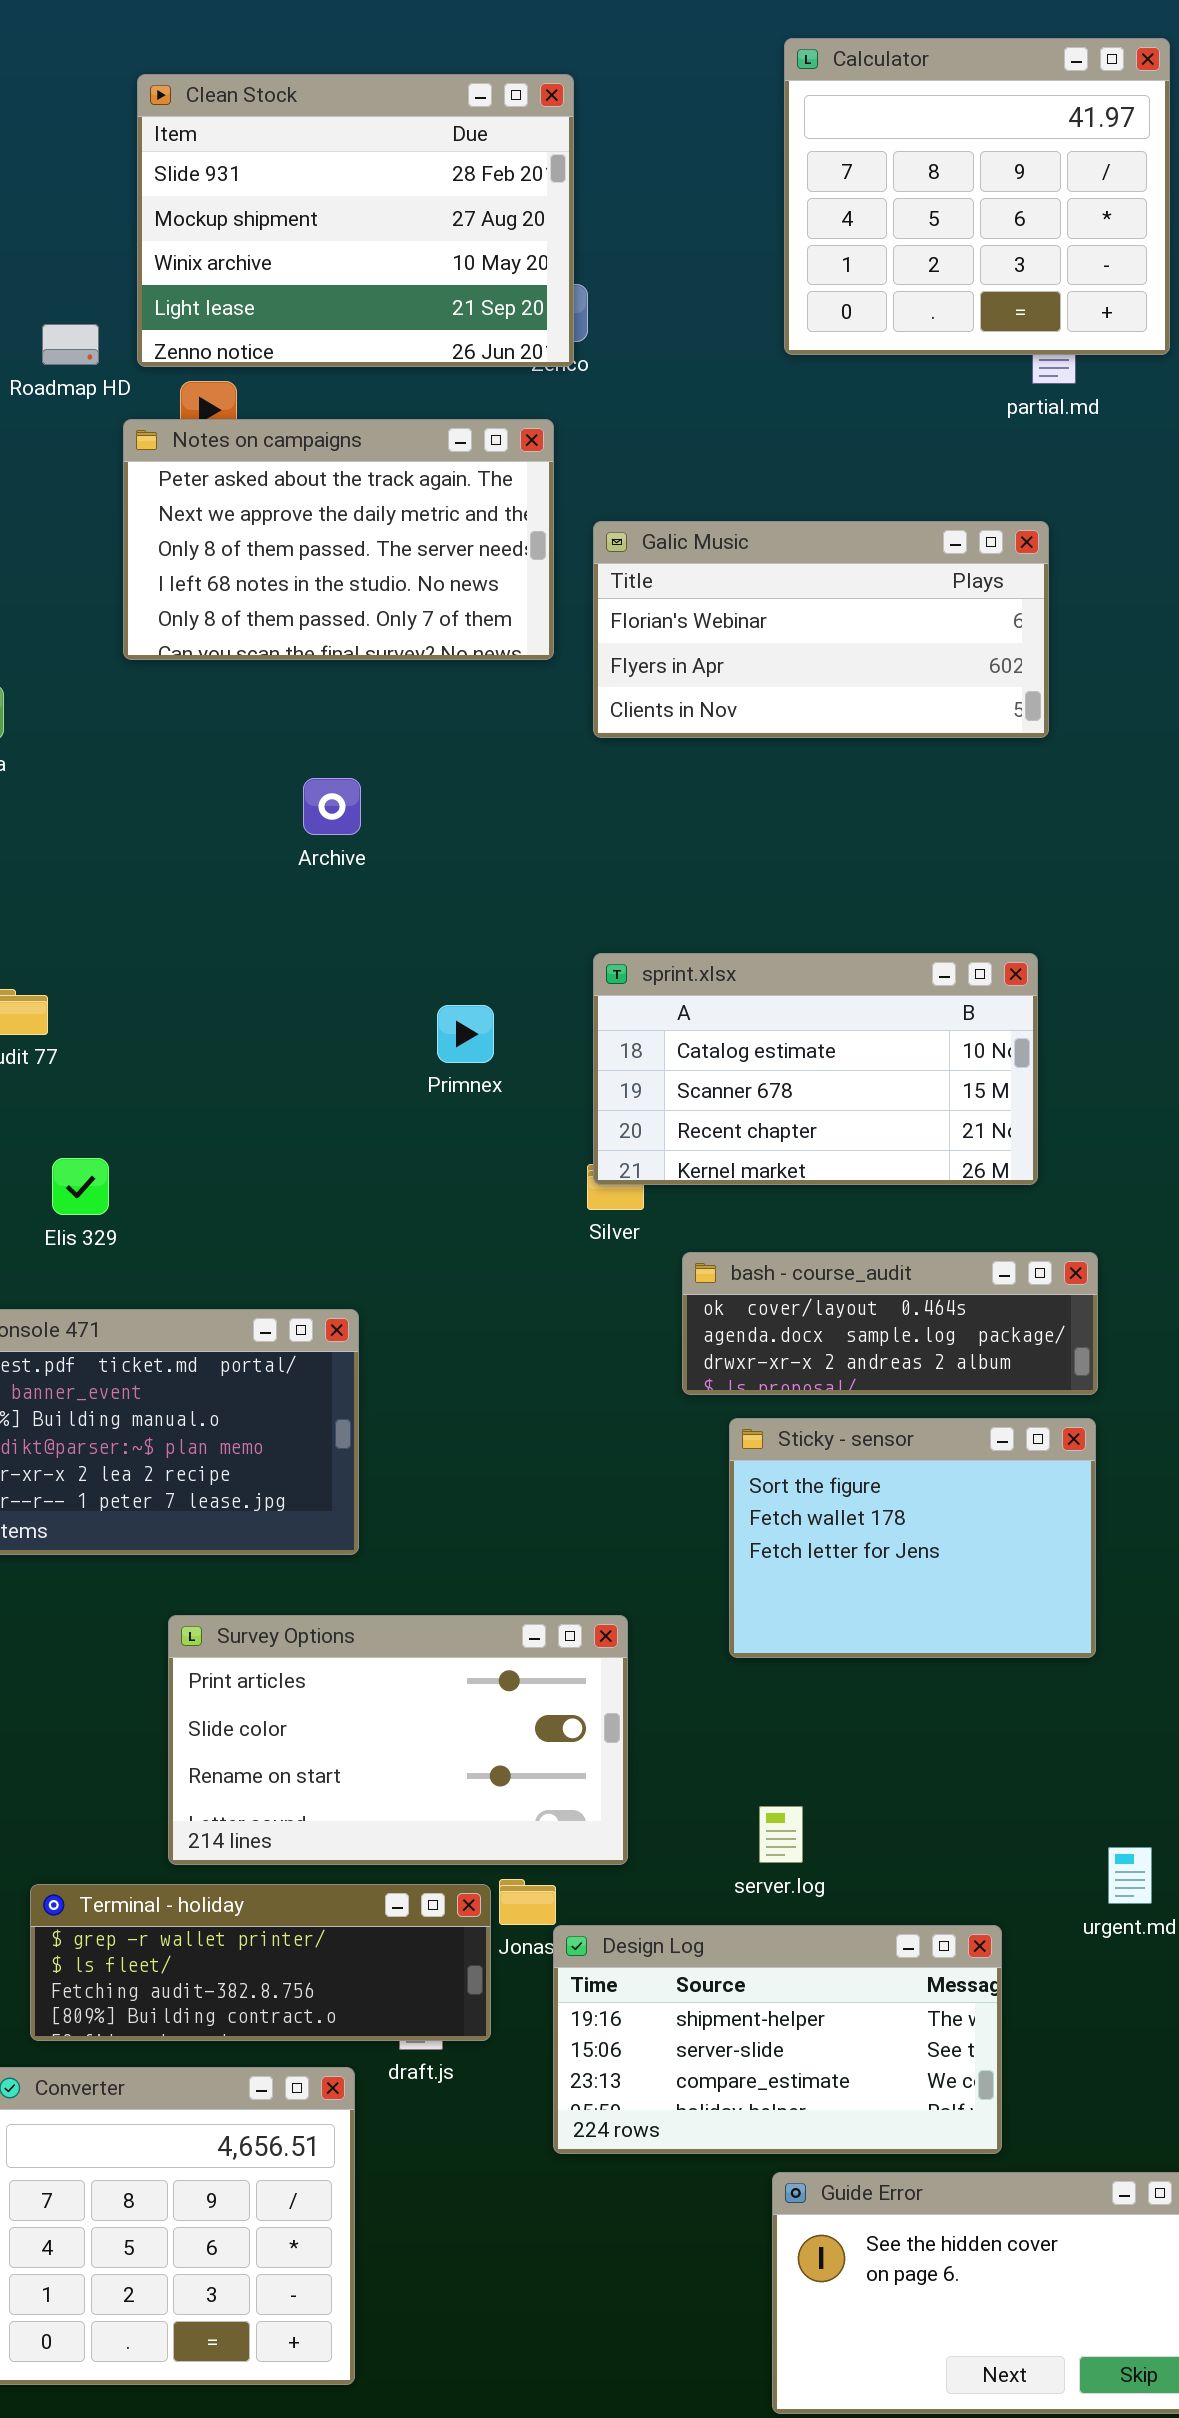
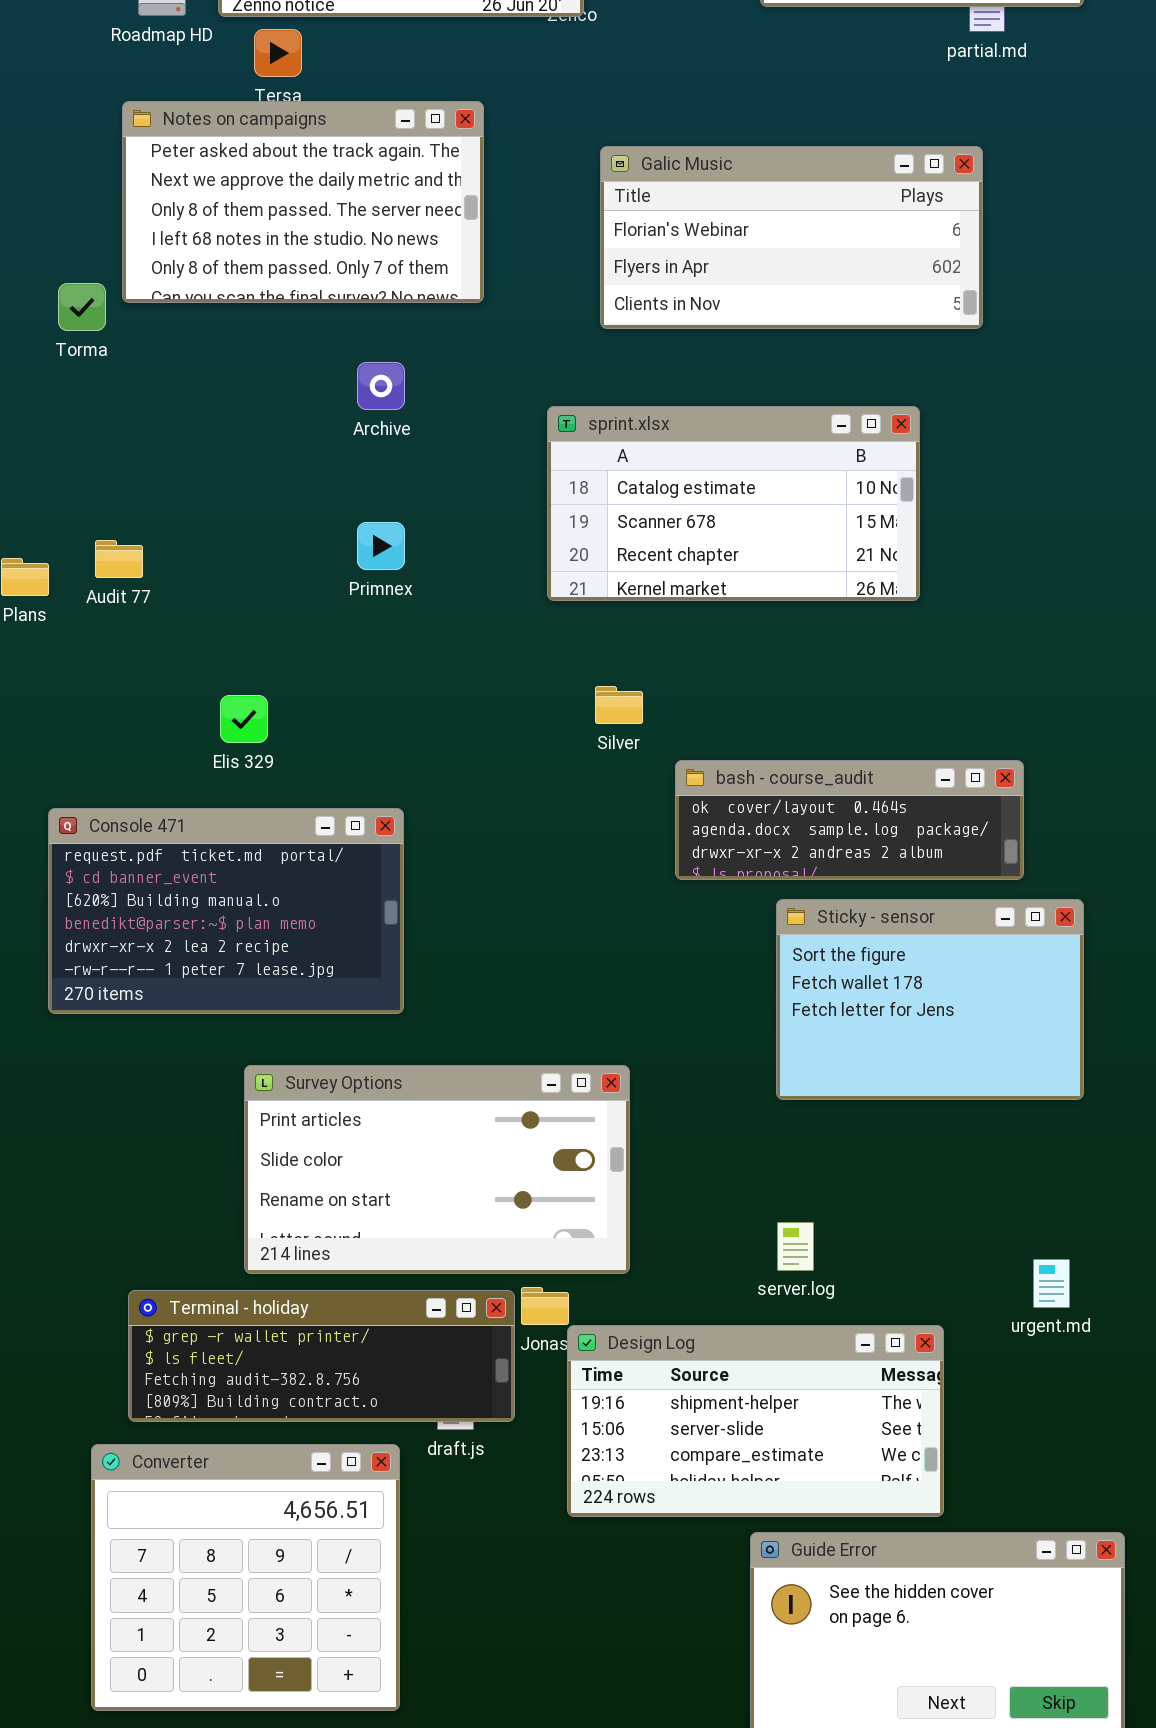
Notes on campaigns: [123,419,554,660] -> [122,101,484,303], moved
sprint.xlsx: [593,953,1038,1185] -> [547,406,920,601], moved
Primnex: [437,1005,494,1063] -> [357,522,405,570], moved
Elis 329: [52,1158,109,1215] -> [220,695,268,743], moved
Sticky - sensor: [729,1418,1096,1658] -> [776,899,1084,1100], moved
server.log: [759,1806,803,1863] -> [777,1222,814,1271], moved

